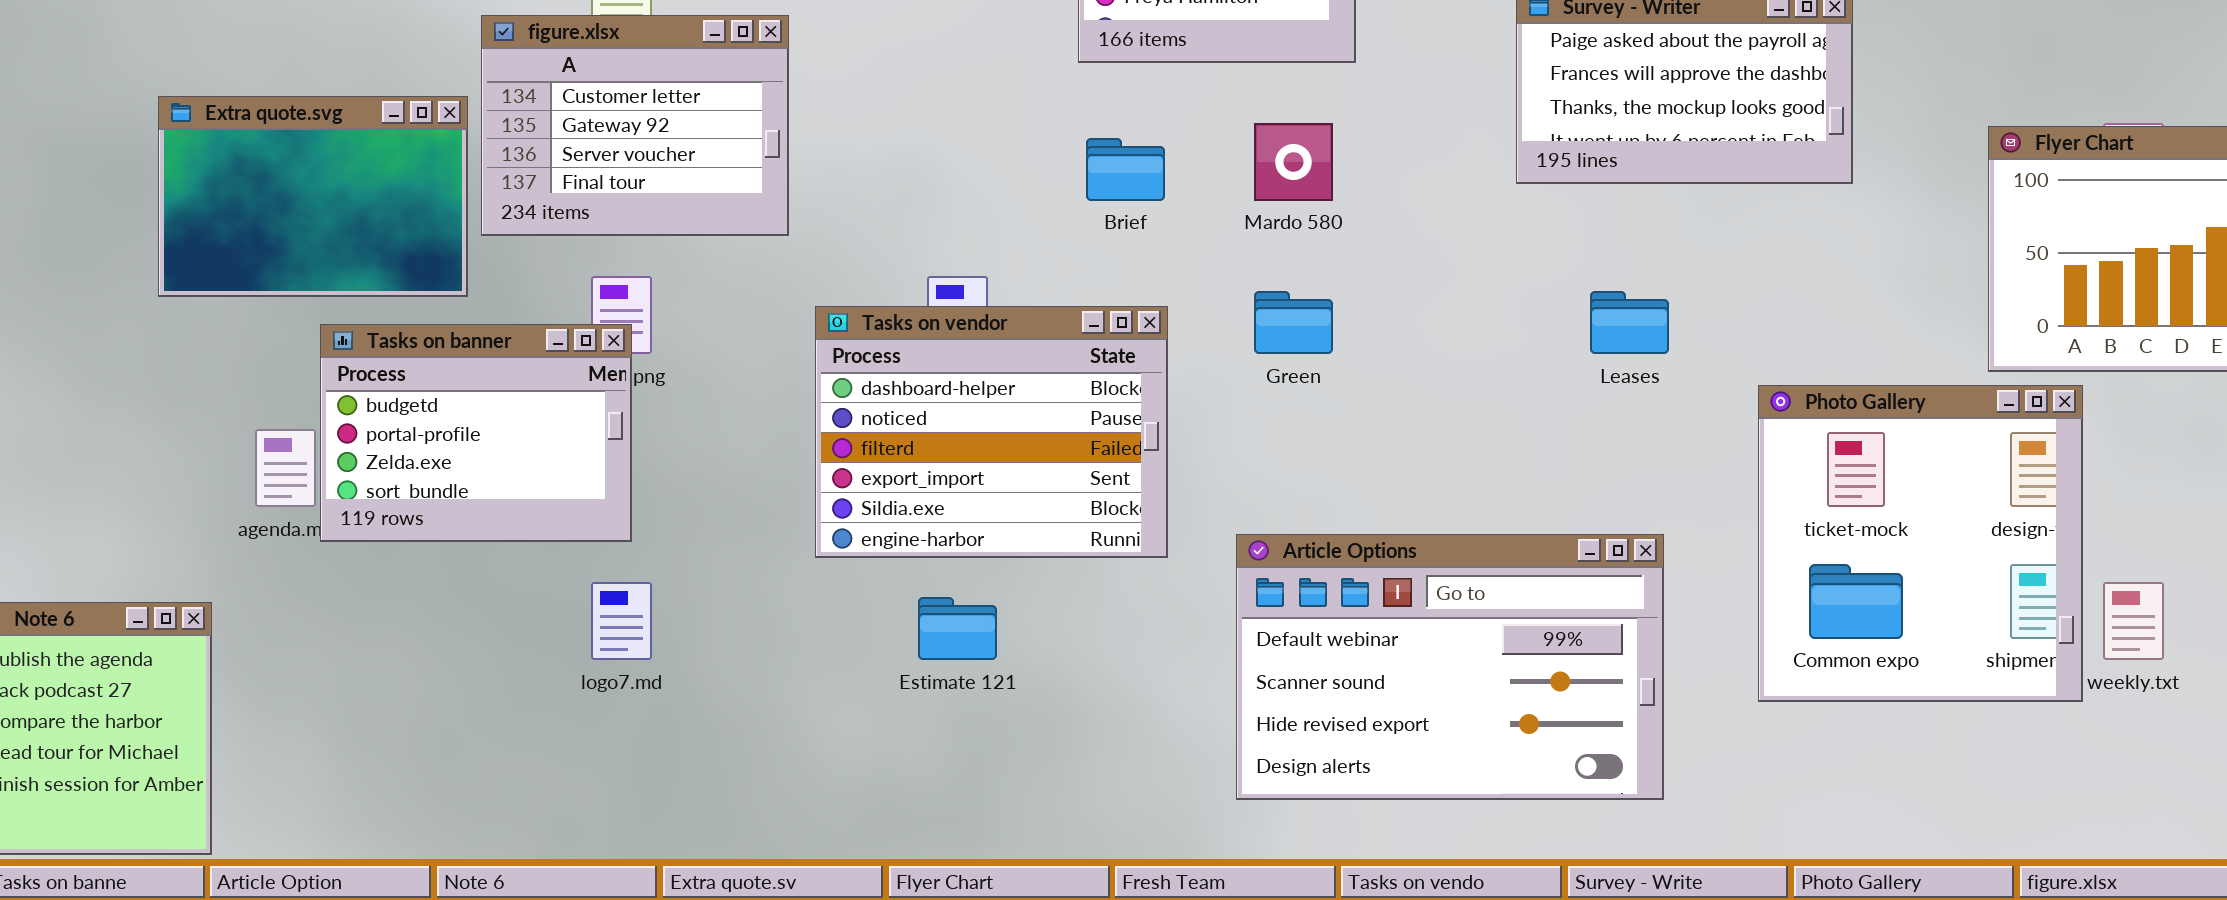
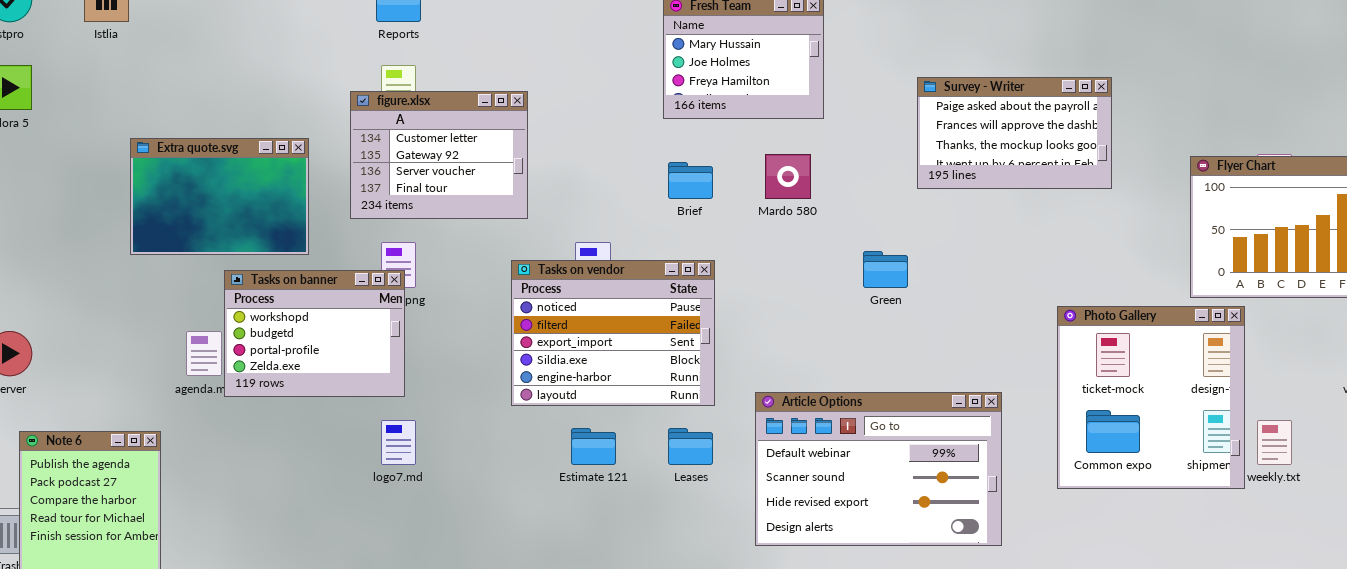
figure.xlsx: [481,15,789,236] -> [350,91,528,219], moved
Green: [1254,291,1333,354] -> [863,251,908,288], moved
Leases: [1590,291,1669,354] -> [668,428,713,465], moved
Tasks on vendor: [815,306,1168,558] -> [511,260,715,406], scrolled down 1 row
Tasks on banner: [320,324,632,542] -> [224,270,405,397], scrolled up 1 row

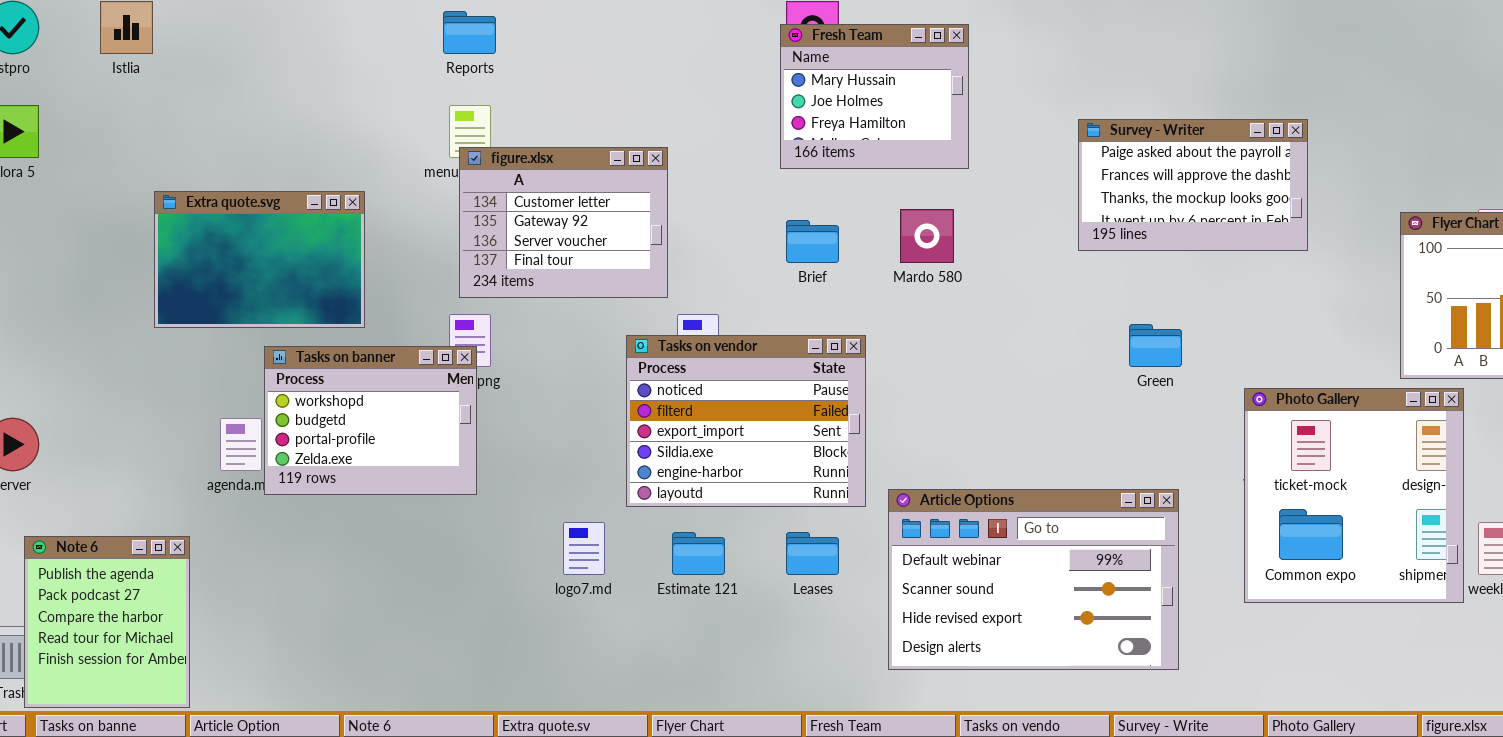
figure.xlsx: [350,91,528,219] -> [459,147,668,298], moved
Green: [863,251,908,288] -> [1129,324,1182,367], moved
Tasks on vendor: [511,260,715,406] -> [626,335,866,507], moved
logo7.md: [381,420,416,465] -> [563,522,605,575], moved

